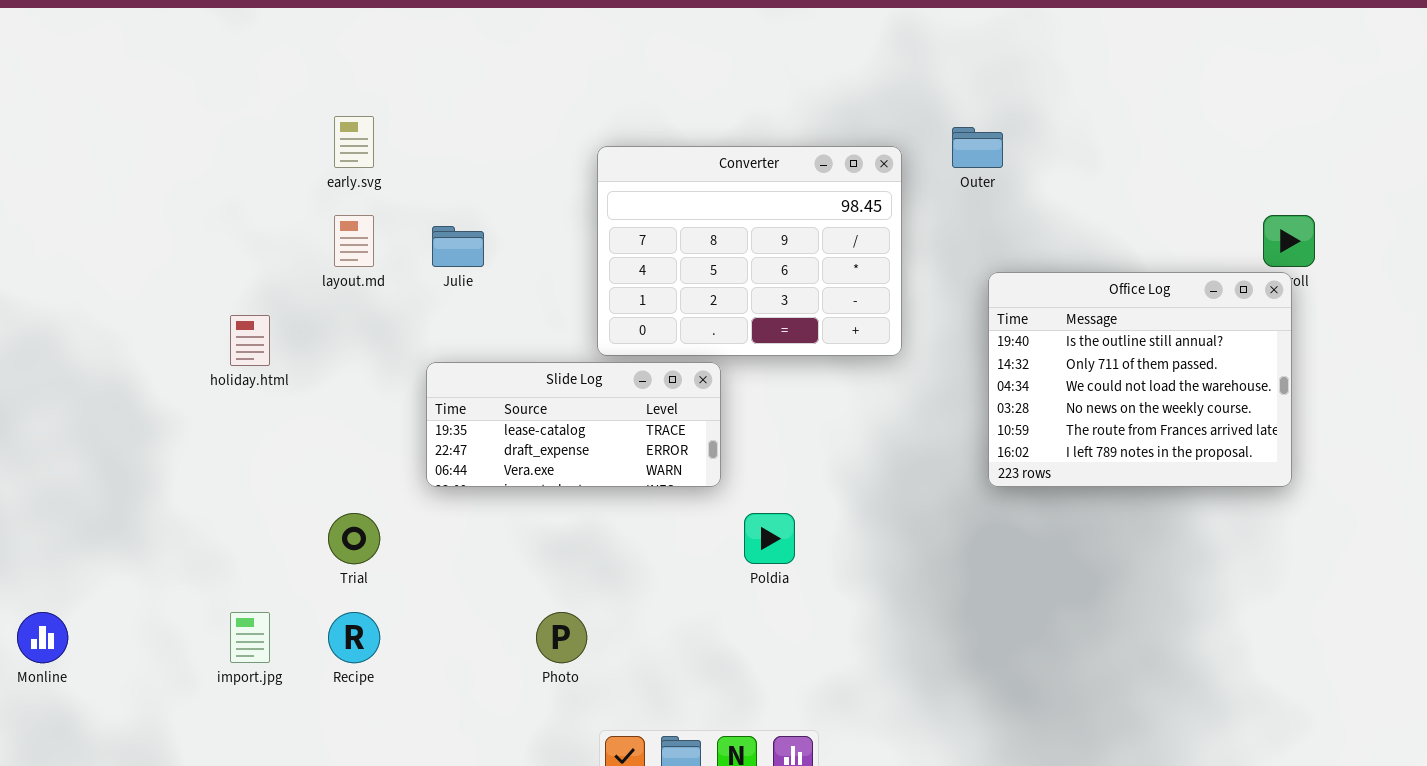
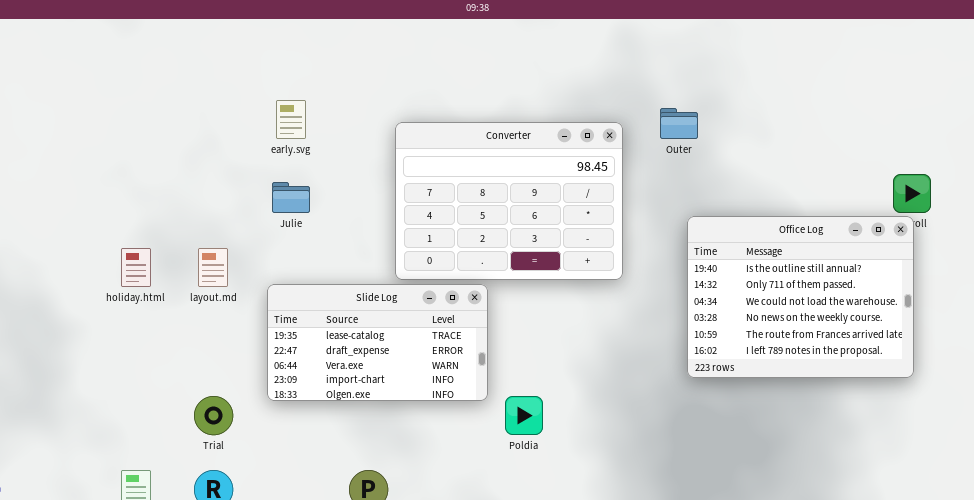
early.svg: [334,116,374,168] -> [276,100,306,139], moved
layout.md: [334,215,374,267] -> [198,248,228,287], moved
Slide Log: [426,362,721,487] -> [267,284,488,401], resized

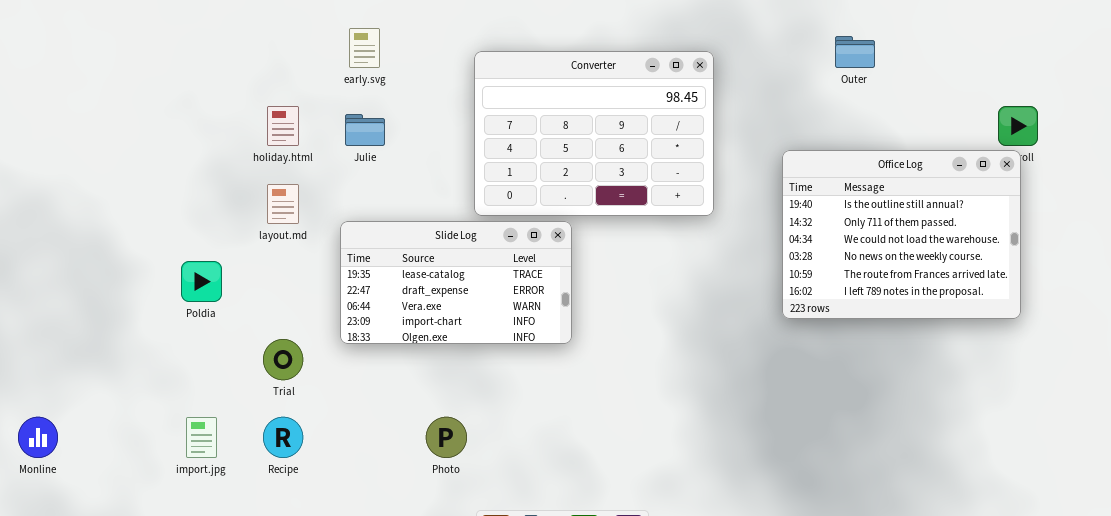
Outer: [660,108,698,139] -> [835,36,875,68], moved
holiday.html: [121,248,151,287] -> [267,106,299,146], moved
Poldia: [505,396,543,435] -> [181,261,222,302], moved

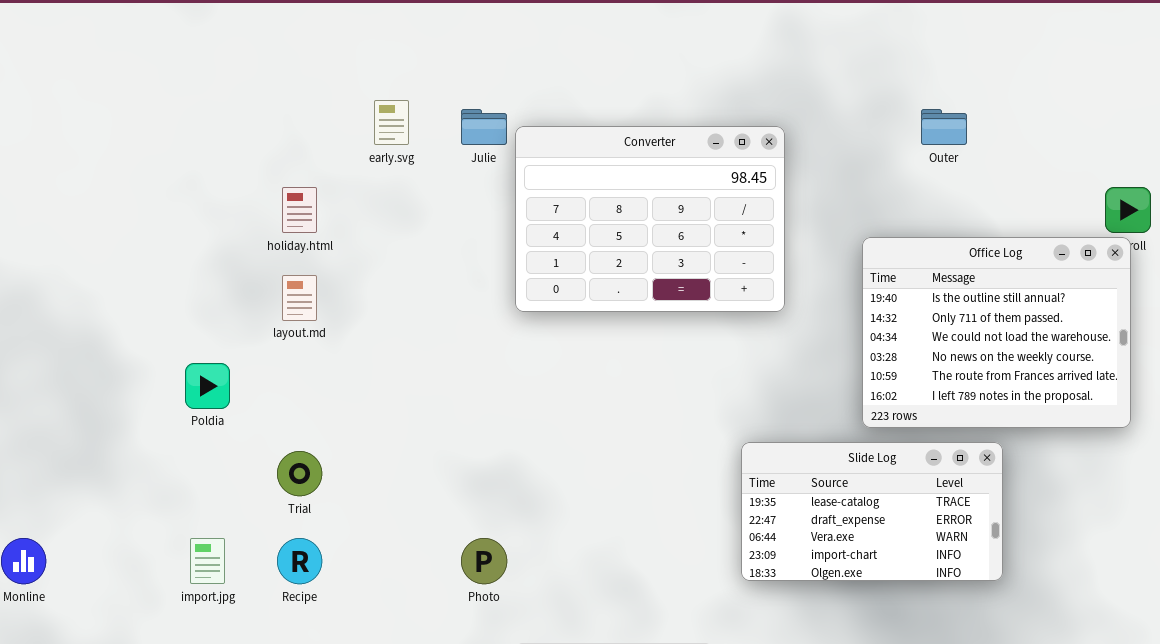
Julie: [345,114,385,146] -> [461,109,507,145], moved
Slide Log: [340,221,572,344] -> [741,442,1003,581], moved

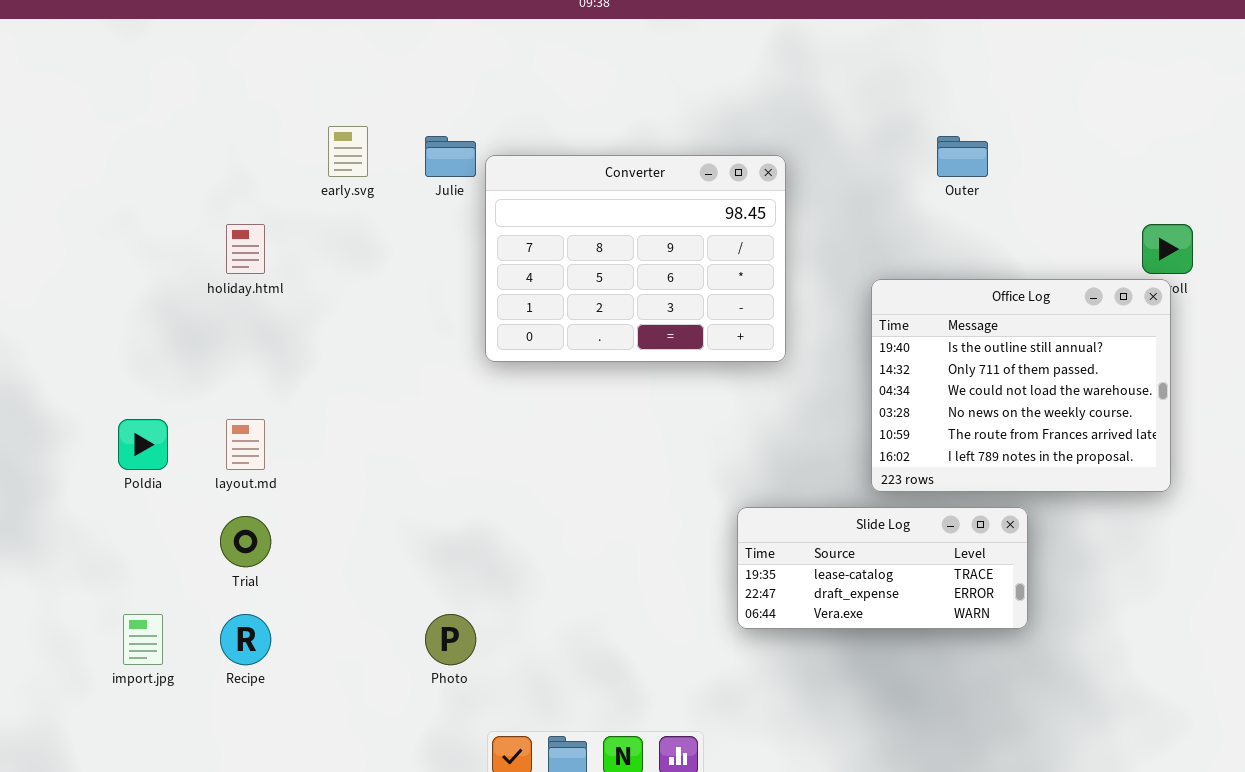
layout.md: [282,275,317,321] -> [226,419,265,470], moved
Slide Log: [741,442,1003,581] -> [737,507,1028,629], resized

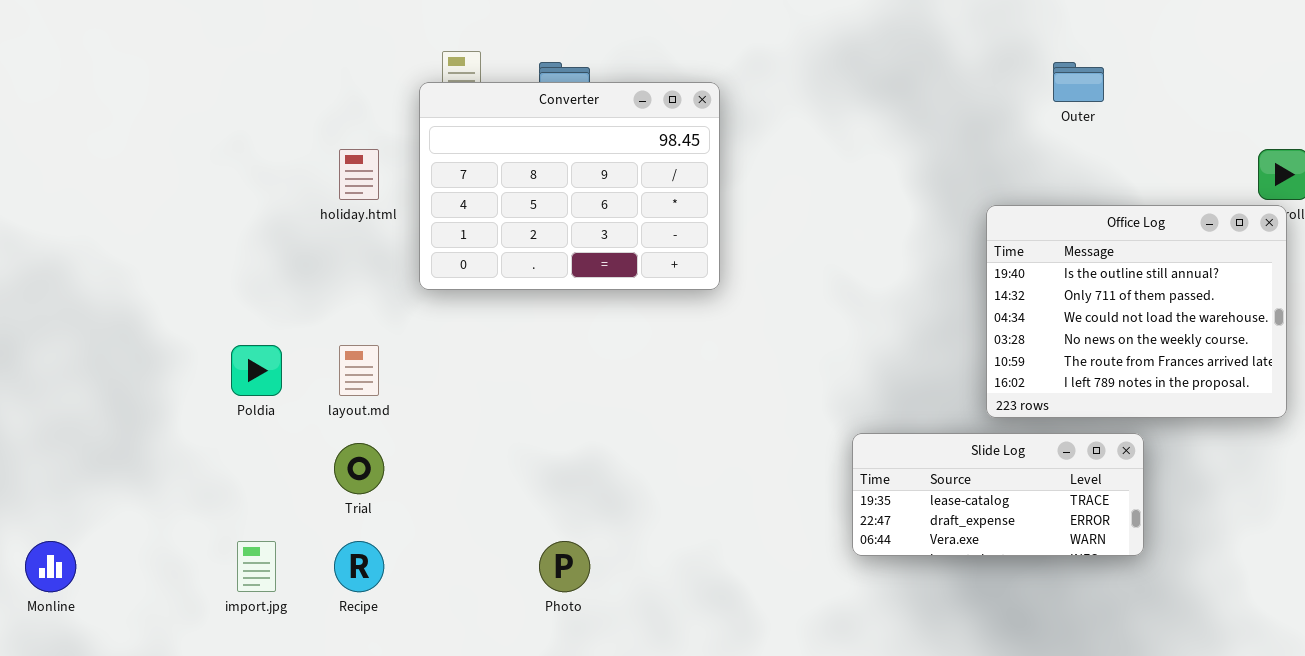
Converter: [485,155,786,362] -> [419,82,720,290], moved

